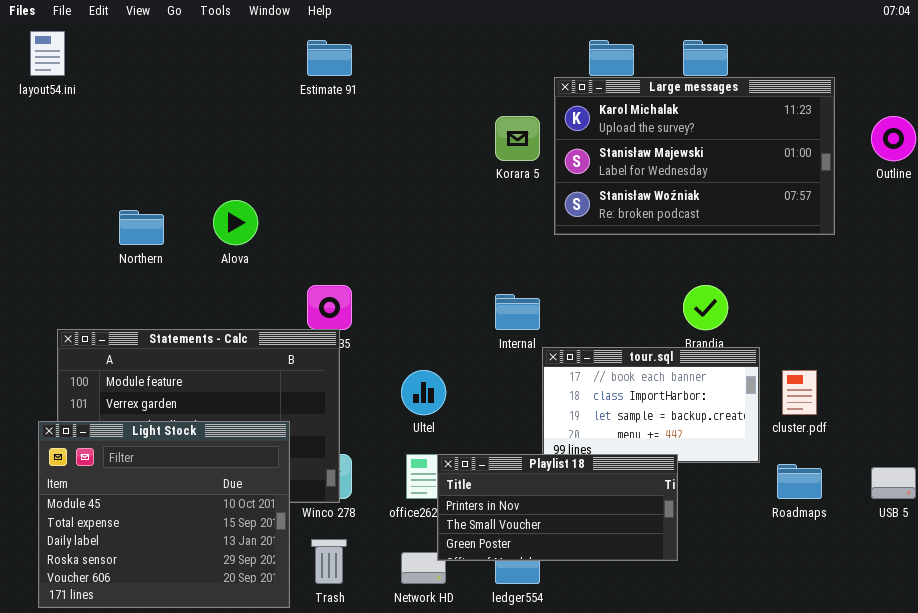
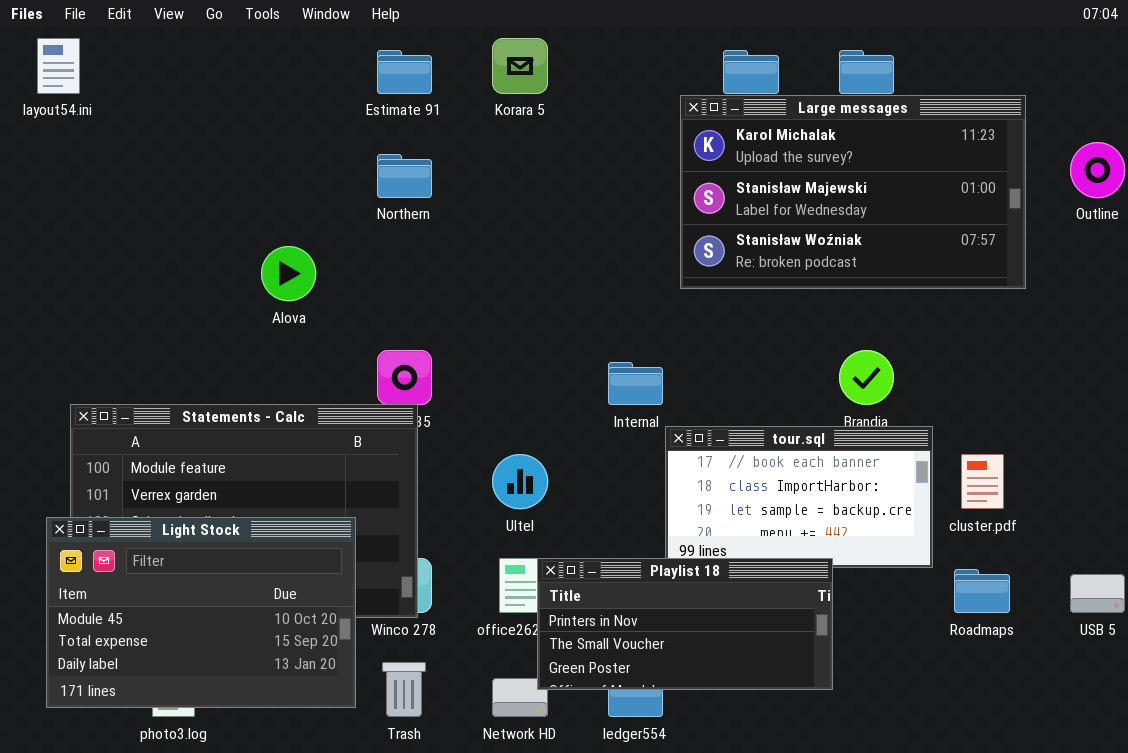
Korara 5: [495,116,540,161] -> [492,38,548,94], moved
Northern: [119,210,164,245] -> [377,154,432,198], moved
Light Stock: [38,421,290,608] -> [46,517,356,708], resized

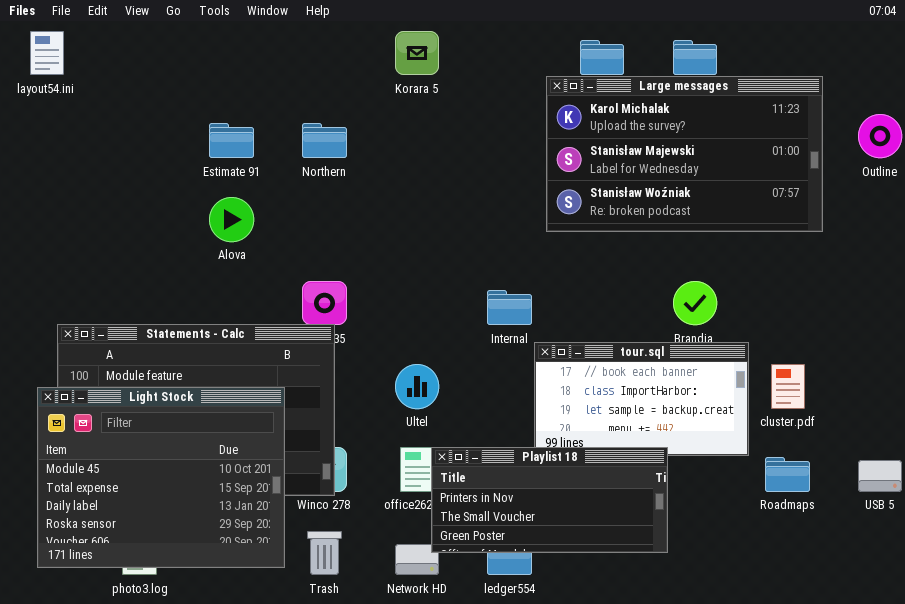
Estimate 91: [377,50,432,94] -> [209,123,254,158], moved
Light Stock: [46,517,356,708] -> [37,387,285,568], resized

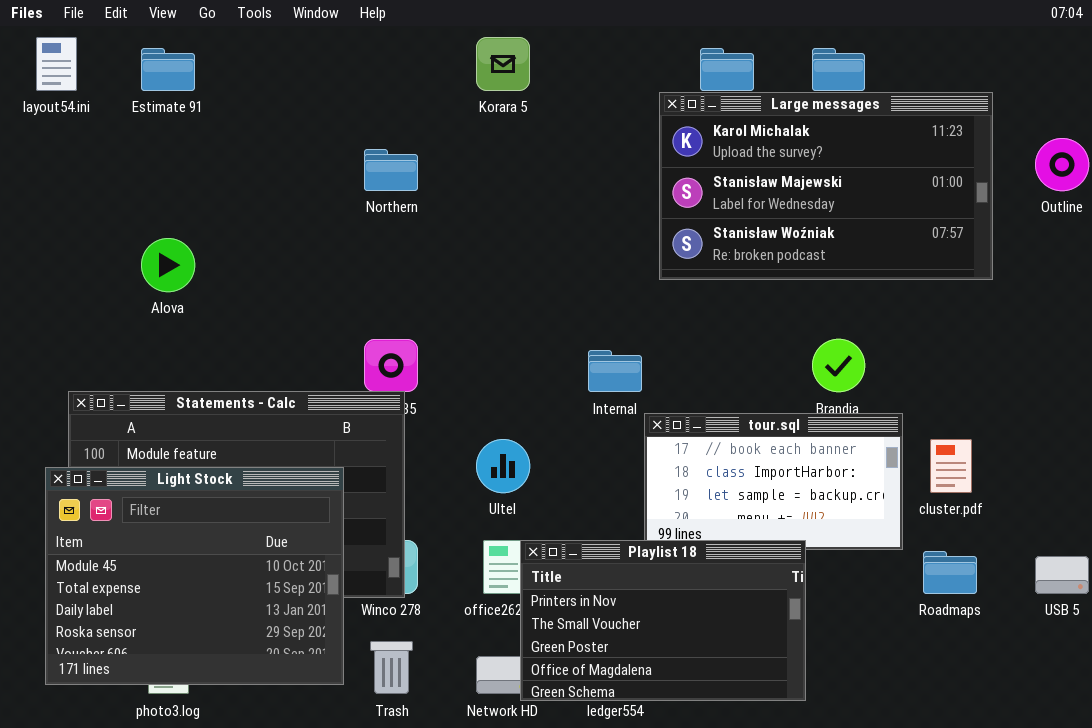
Estimate 91: [209,123,254,158] -> [141,48,195,91], moved
Alova: [209,197,254,242] -> [141,238,195,292], moved
Playlist 18: [431,447,668,553] -> [520,540,806,701], resized

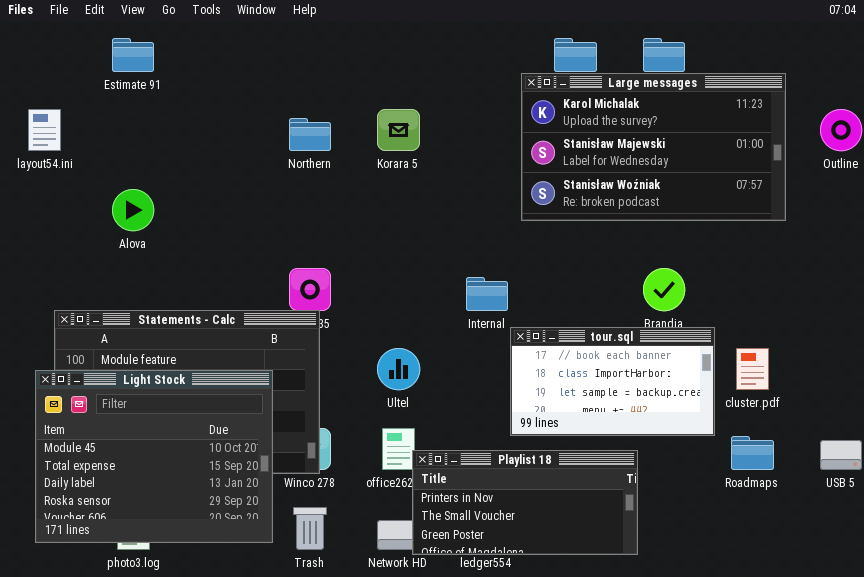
layout54.ini: [36,37,77,91] -> [28,109,61,151], moved
Korara 5: [476,37,530,91] -> [377,109,420,151], moved
Playlist 18: [520,540,806,701] -> [412,450,638,555], resized

